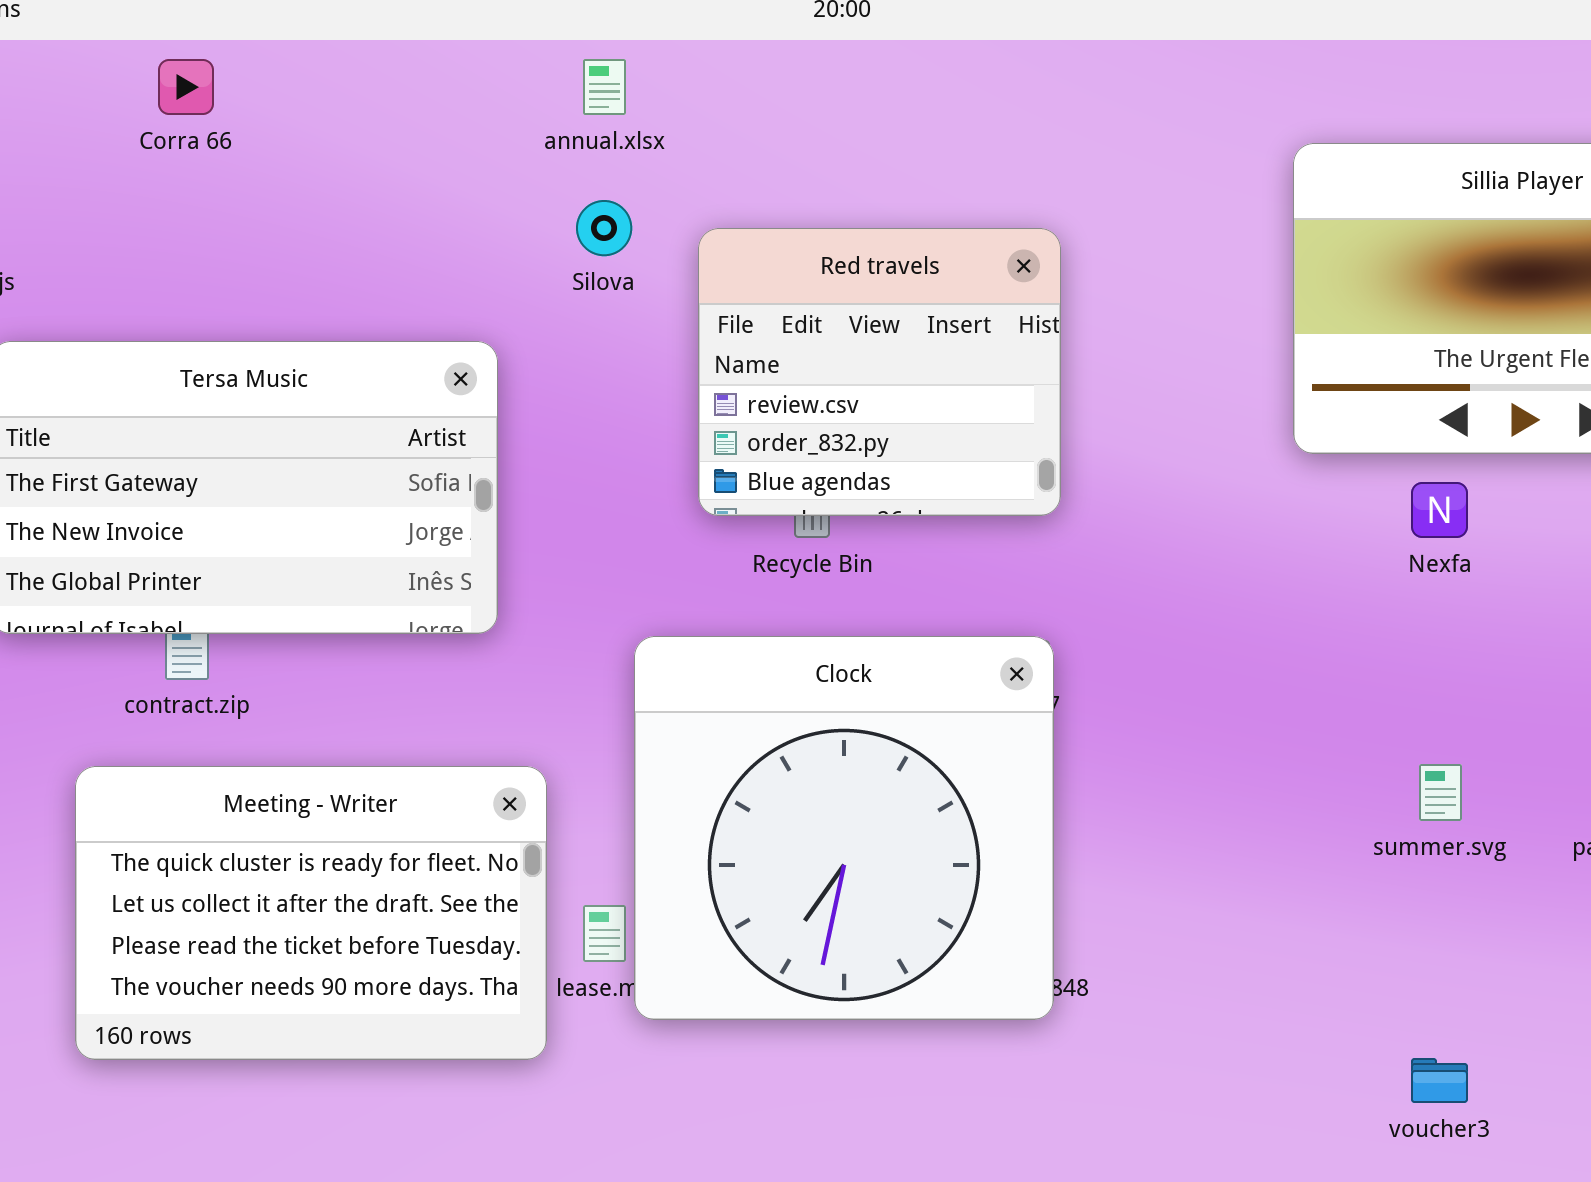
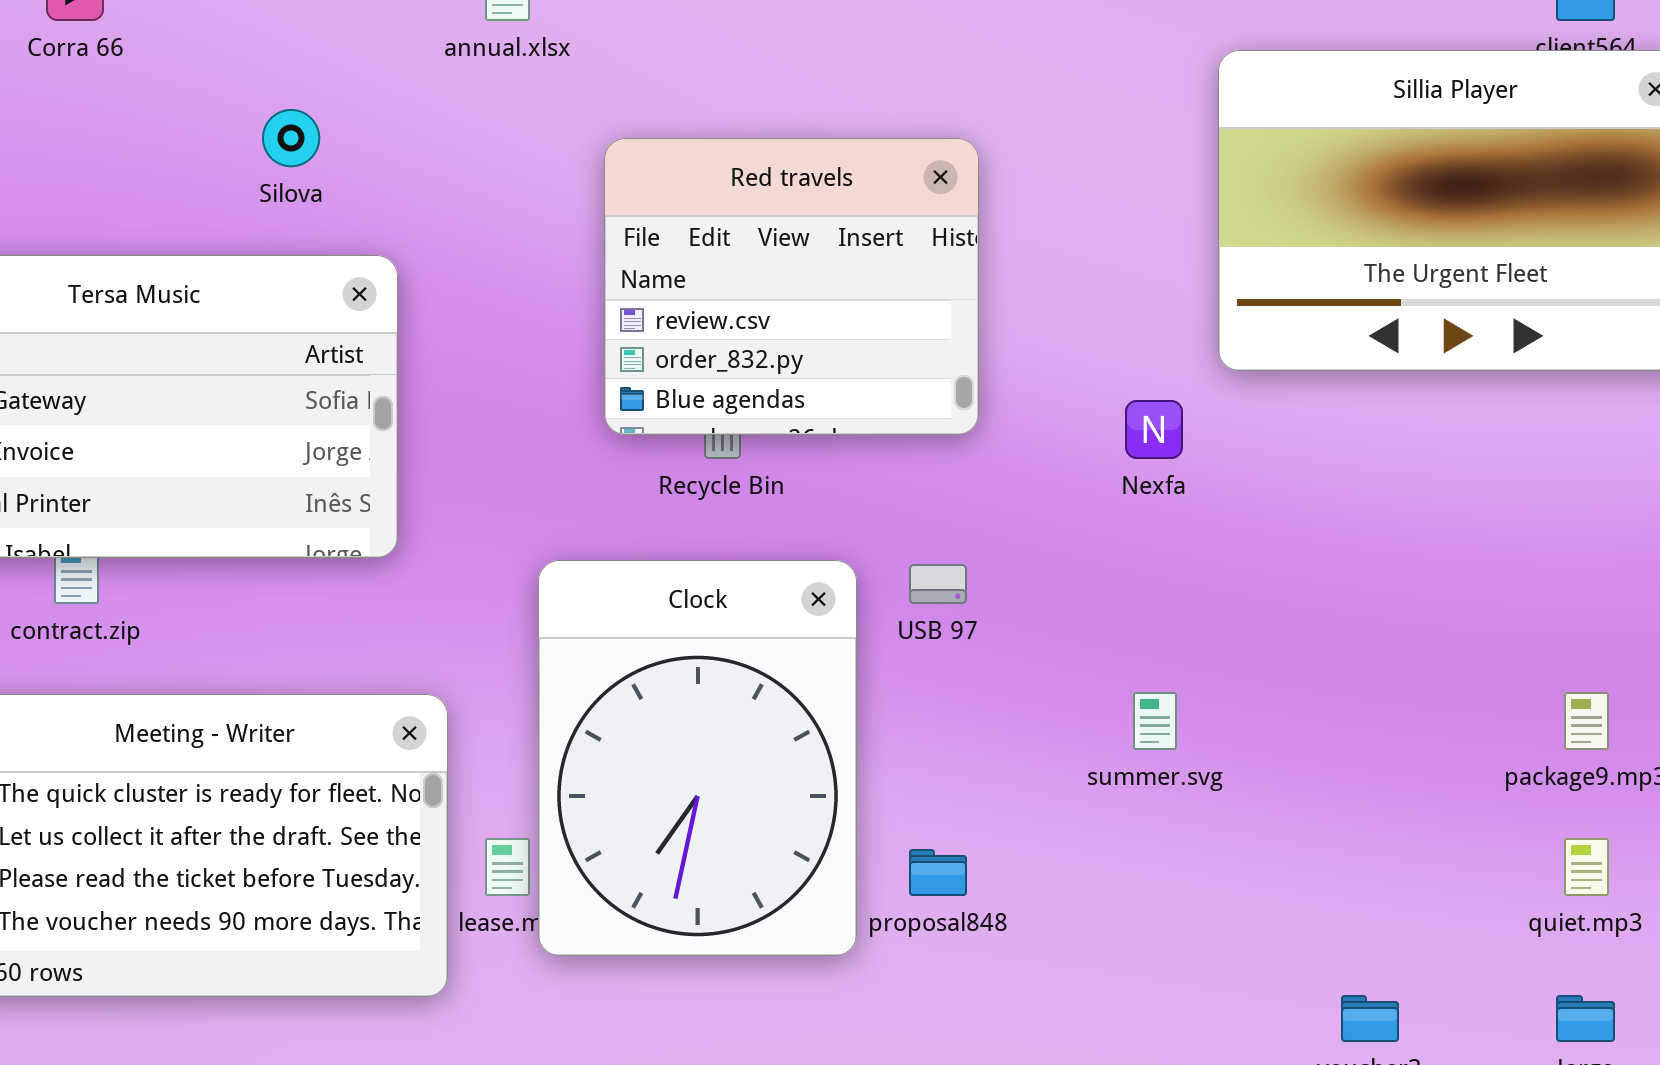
Silova: [576,200,632,256] -> [262,109,320,167], moved
Nexfa: [1411,482,1468,538] -> [1125,400,1183,459], moved
Clock: [634,636,1054,1020] -> [538,560,857,956], resized
summer.svg: [1419,764,1462,821] -> [1133,692,1177,750], moved

